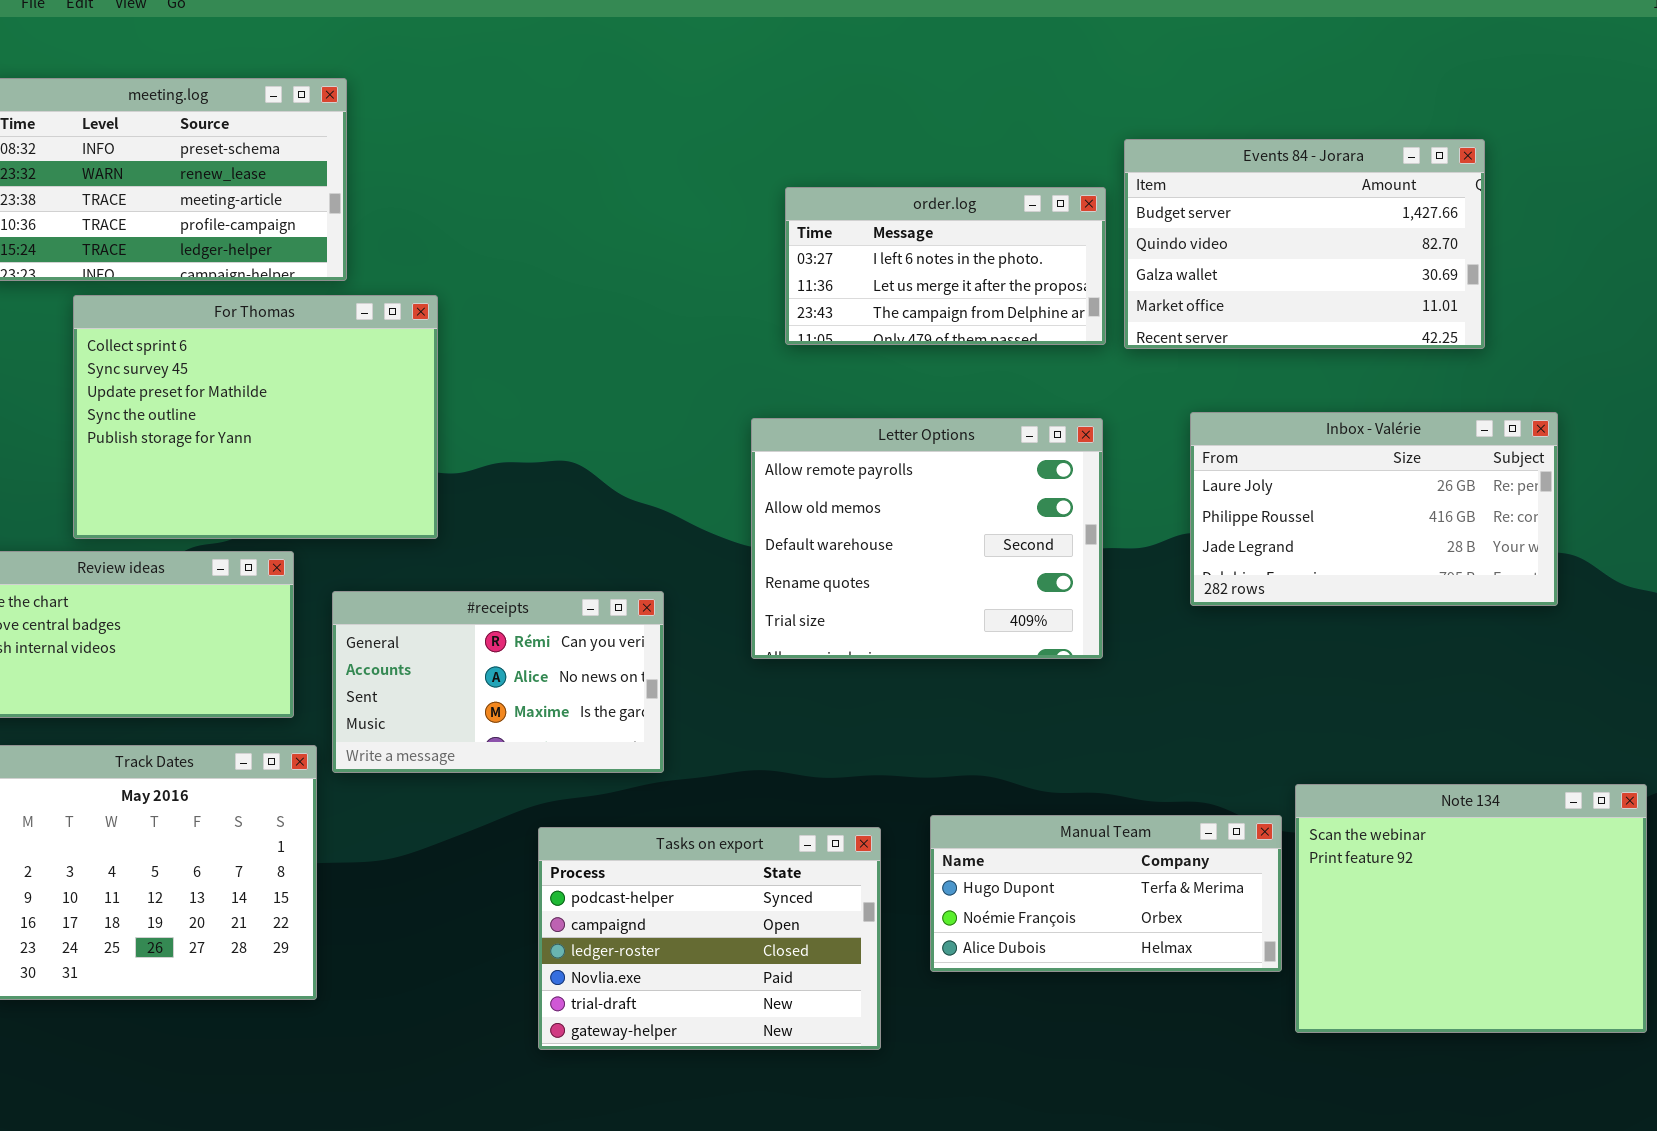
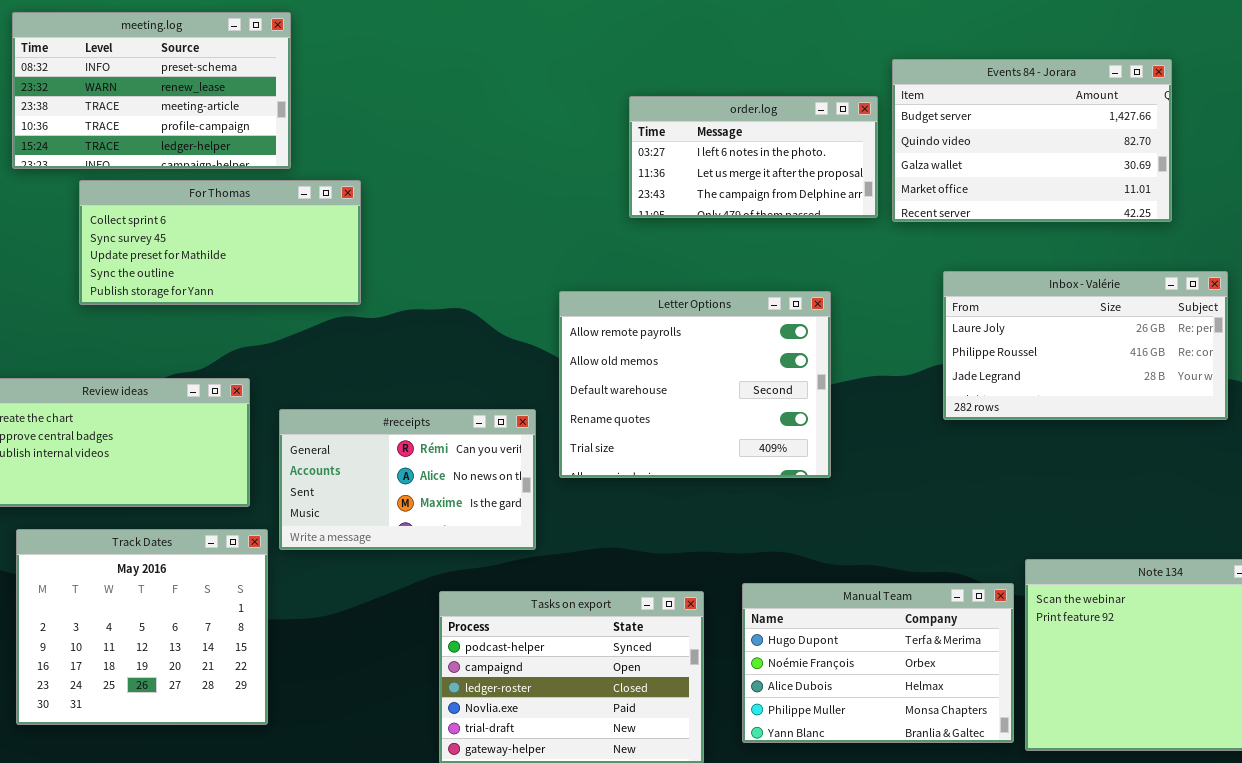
For Thomas: [73,295,438,539] -> [79,180,361,305], resized
Letter Options: [751,418,1103,659] -> [559,291,831,478], moved
Manual Team: [930,815,1282,972] -> [742,583,1014,743], resized

